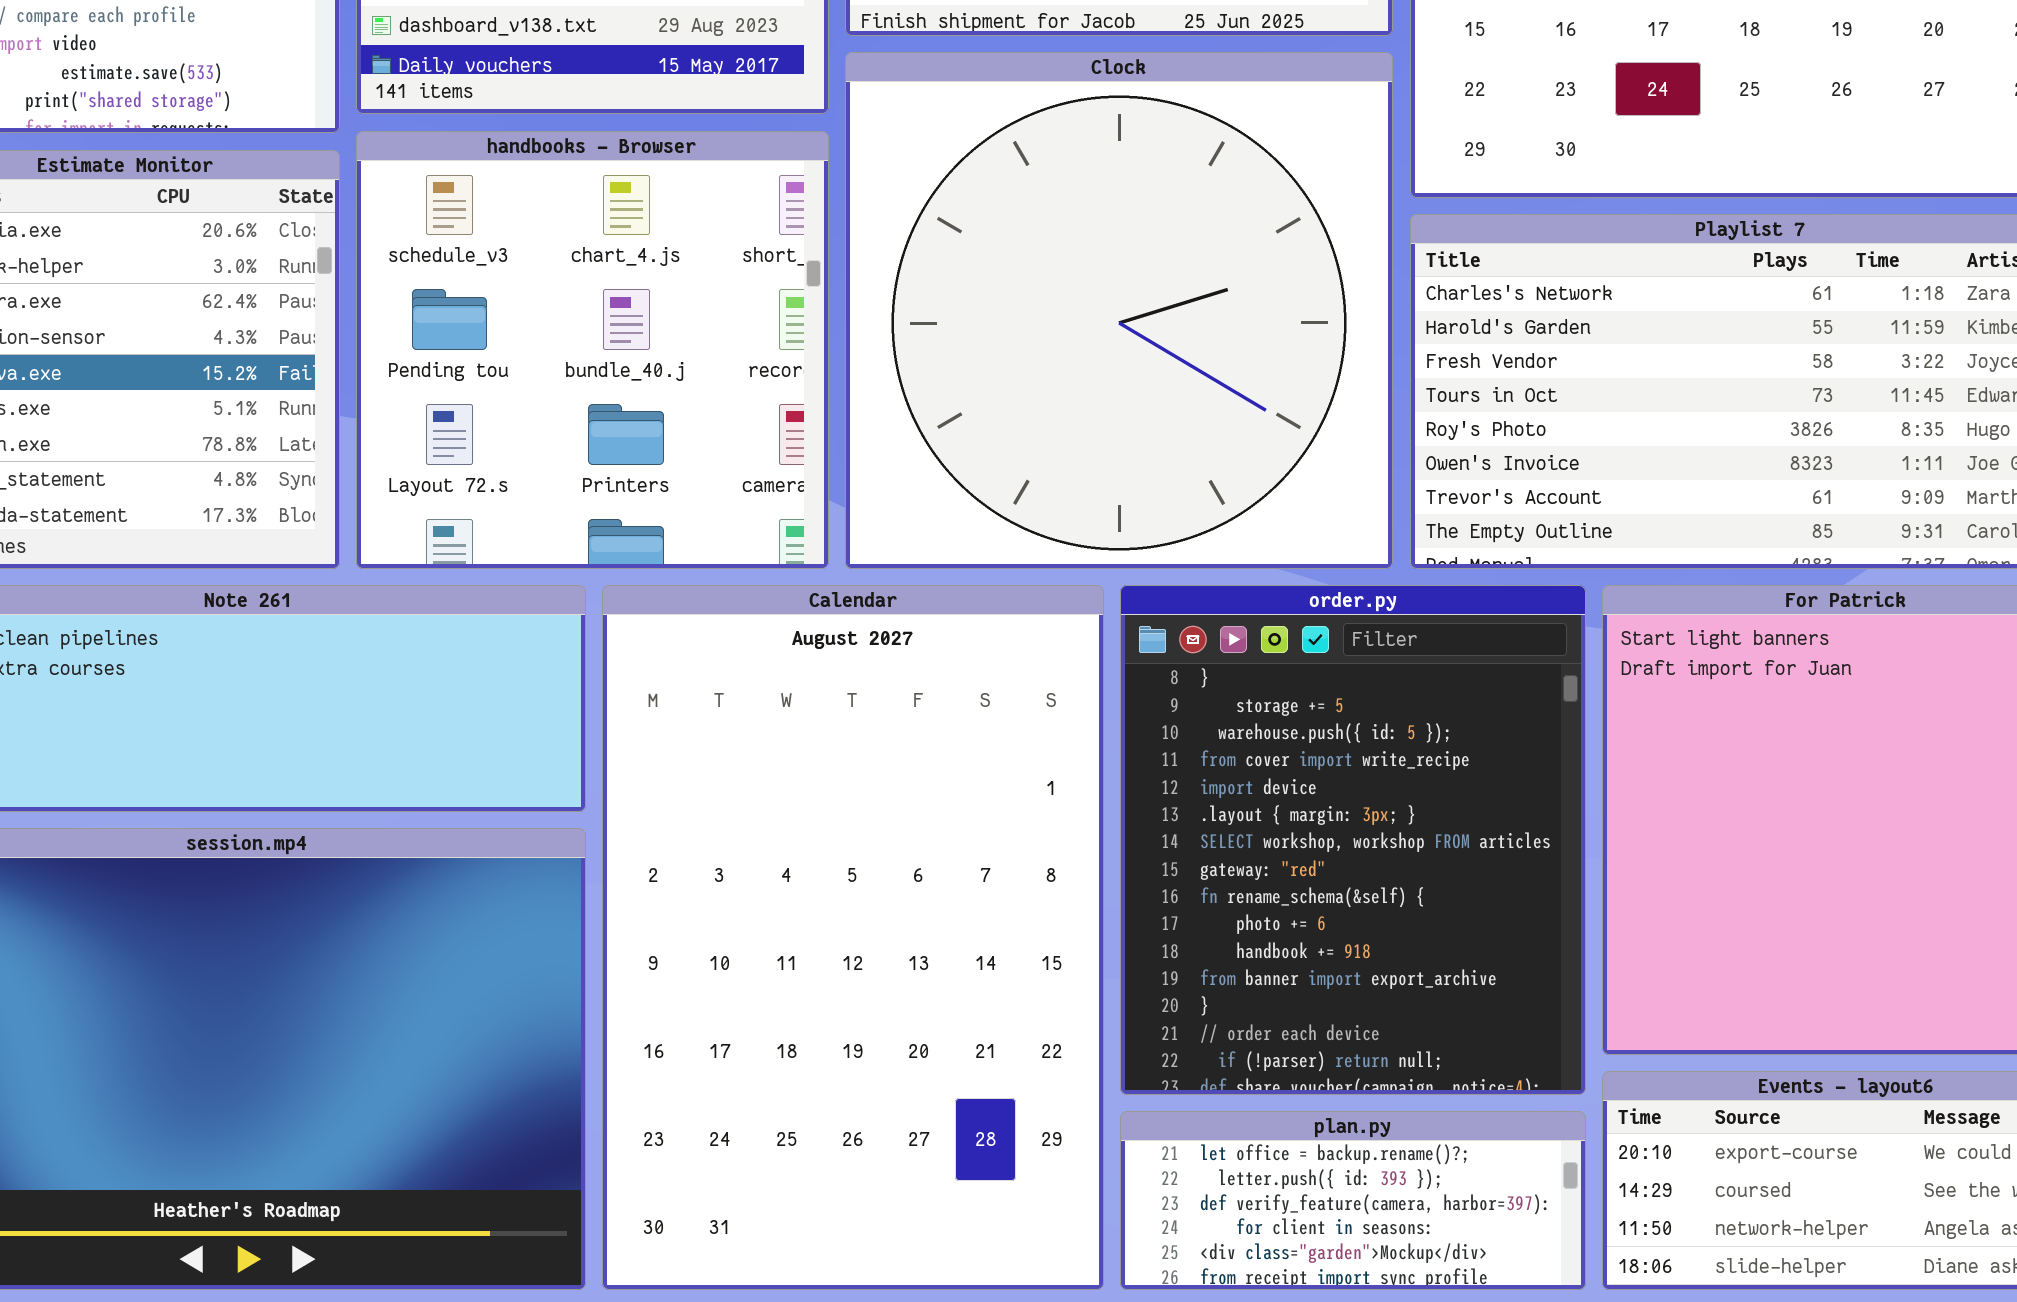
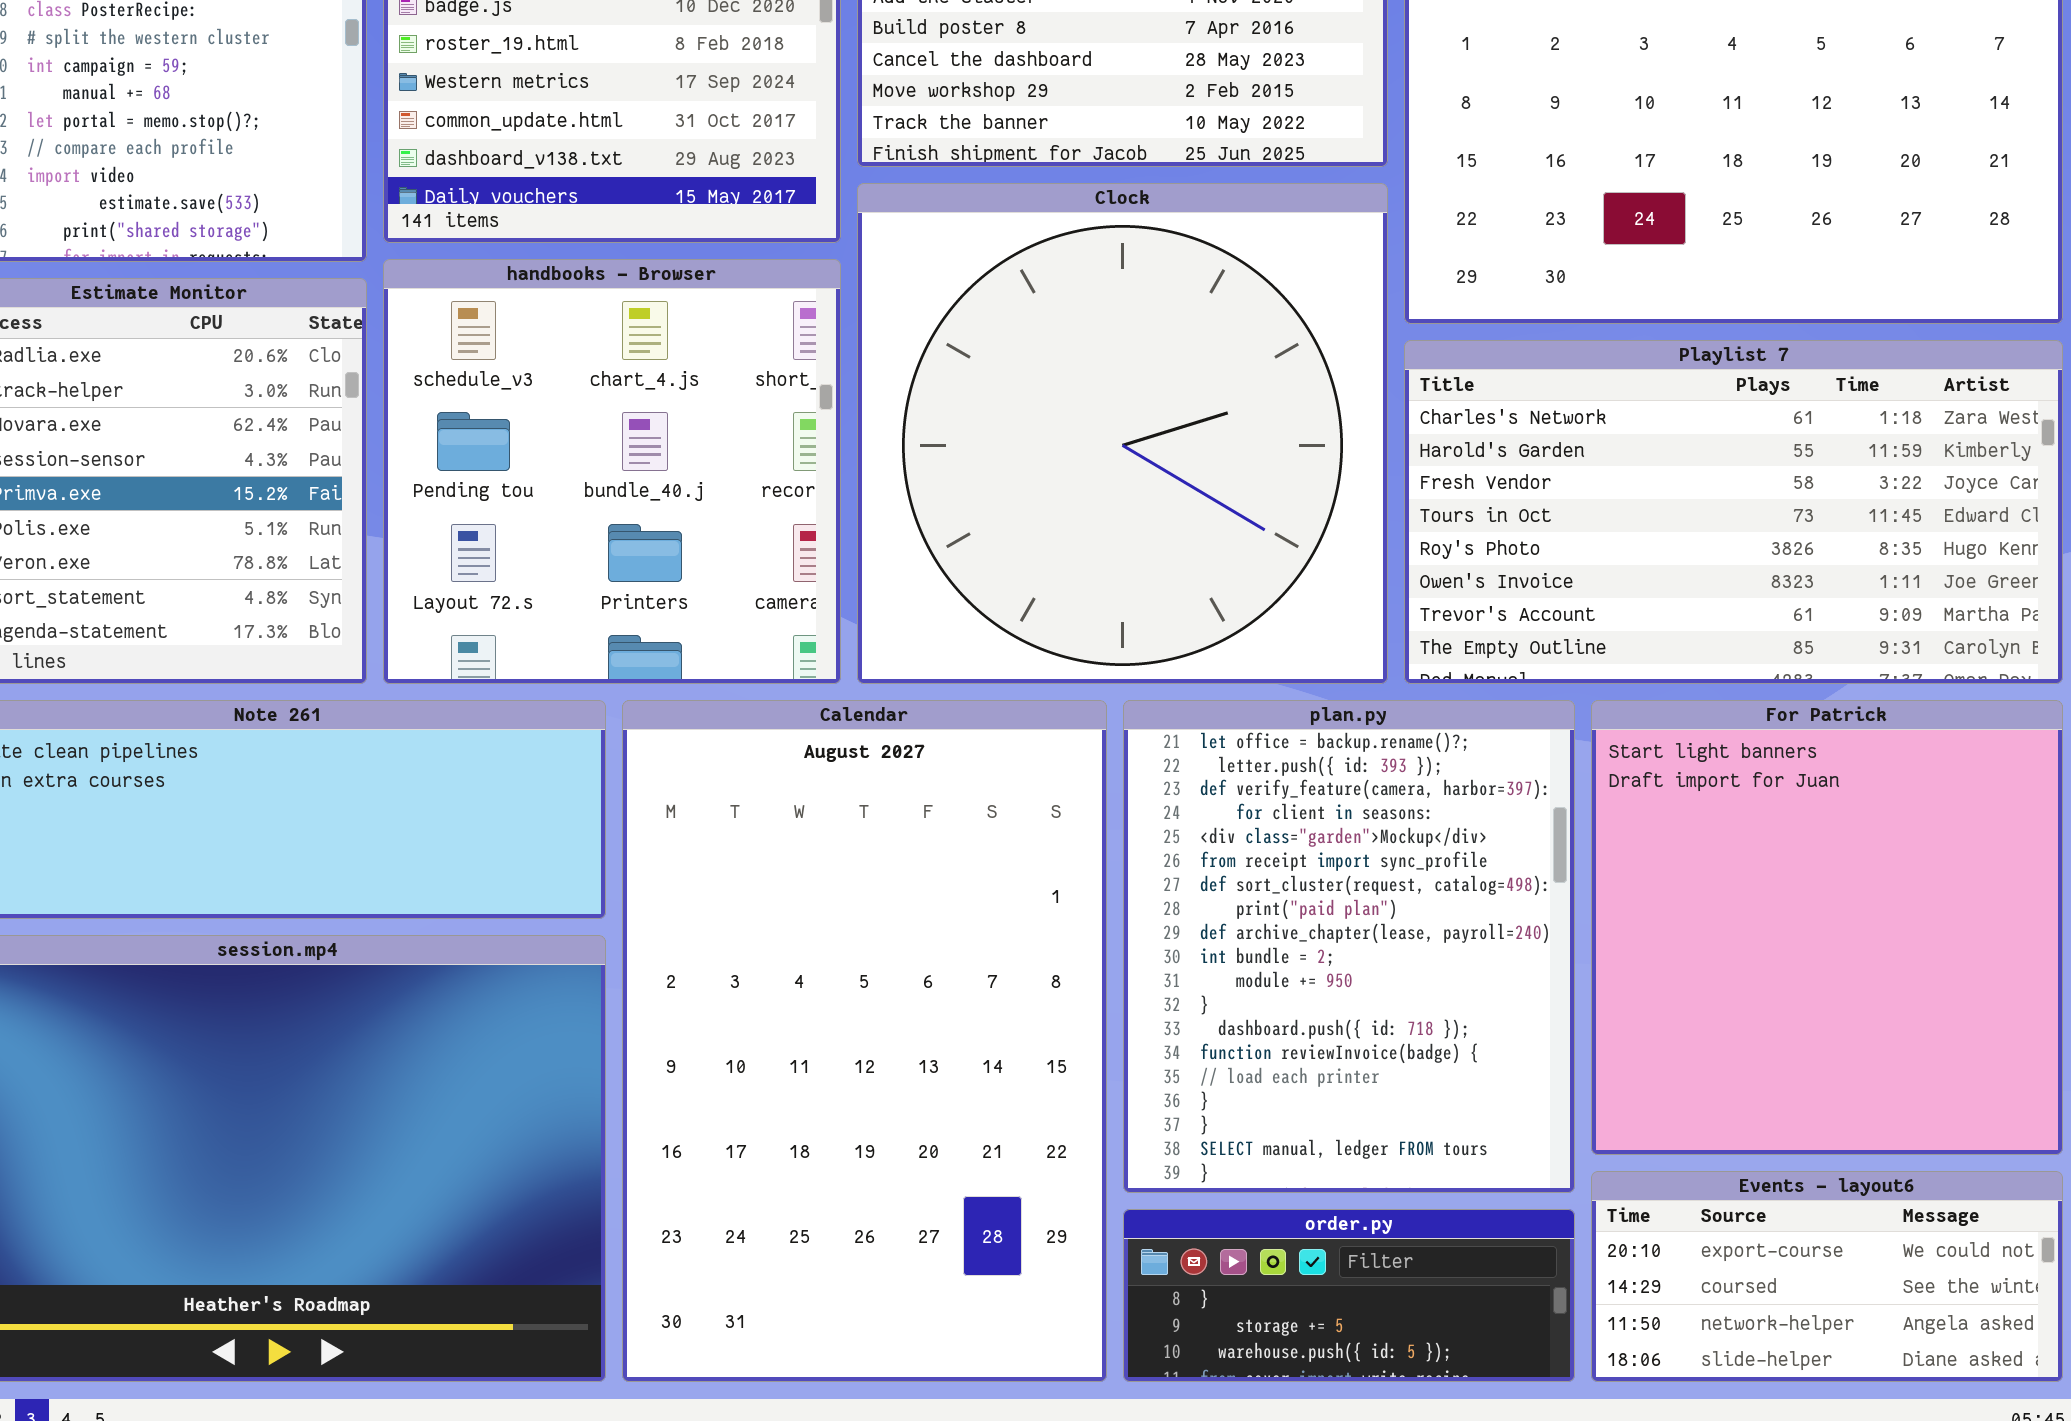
order.py: [1120,585,1586,1095] -> [1123,1209,1575,1382], moved, resized
plan.py: [1120,1111,1586,1290] -> [1123,700,1575,1193], moved, resized

